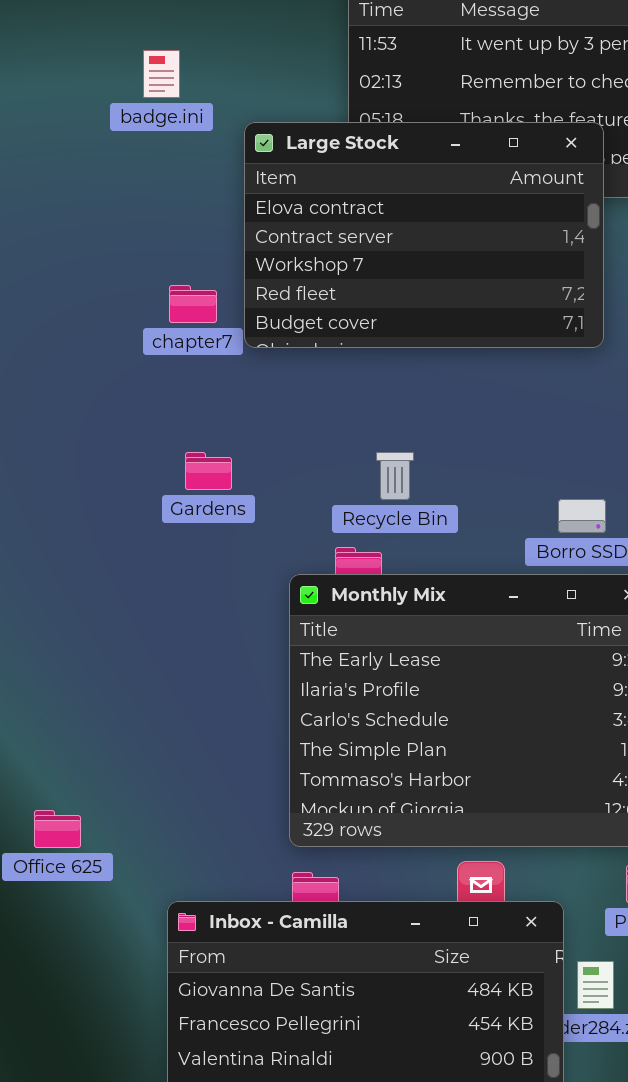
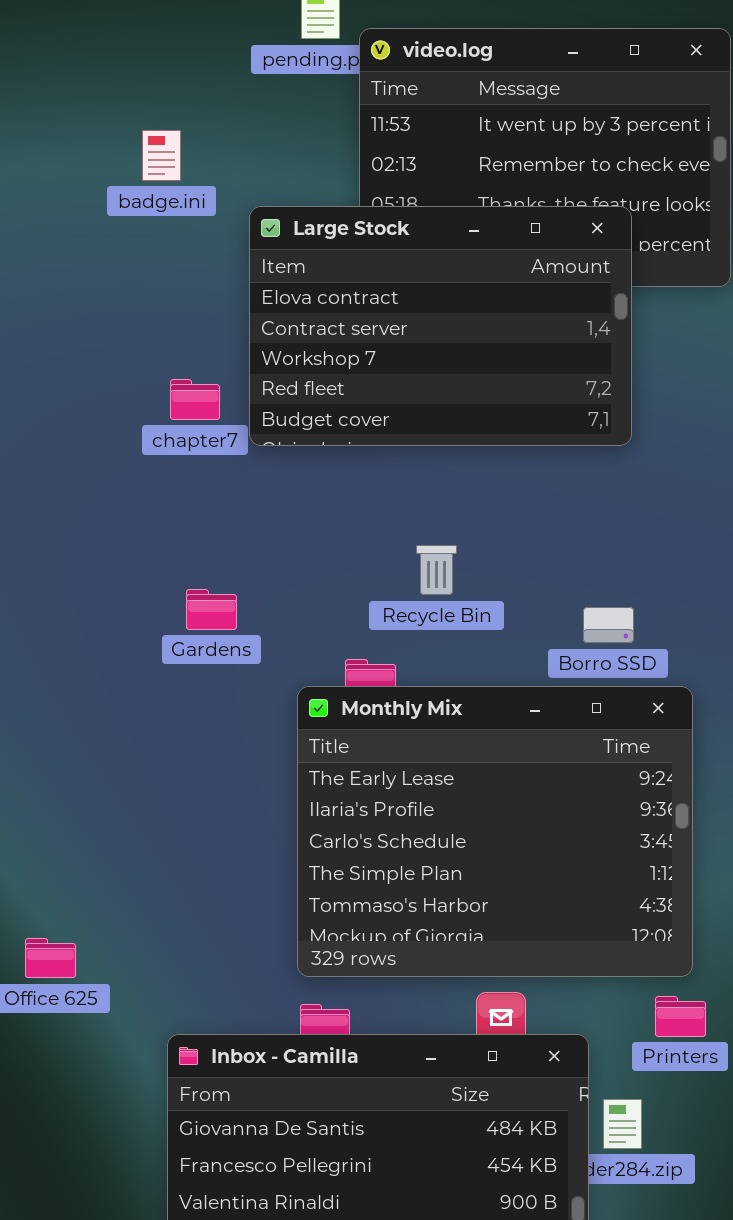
Gardens: [185,452,232,490] -> [186,589,237,630], moved
Recycle Bin: [376,452,414,500] -> [416,545,457,595], moved

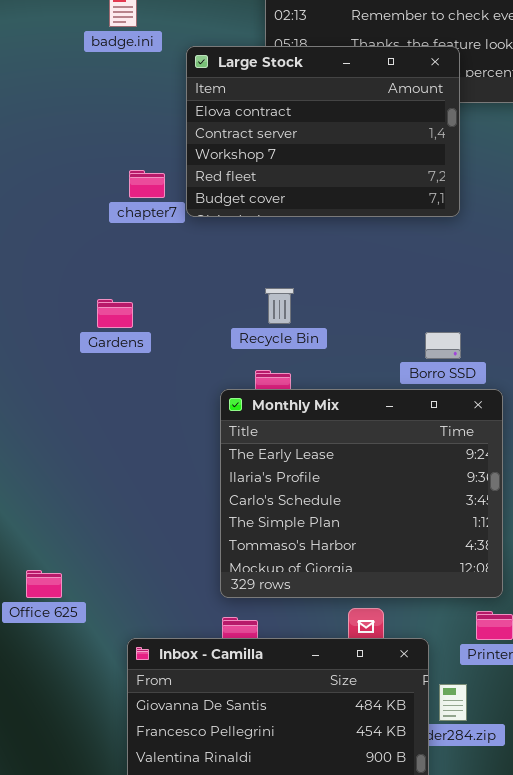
Recycle Bin: [416,545,457,595] -> [265,288,294,324], moved
Gardens: [186,589,237,630] -> [97,299,133,328], moved

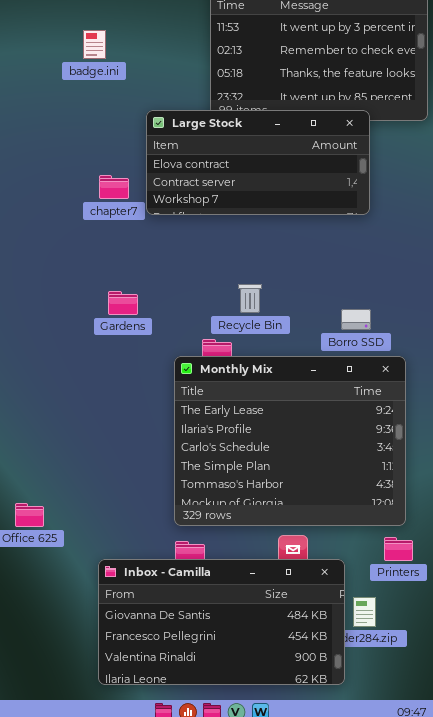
Large Stock: [186,46,460,217] -> [146,110,370,215], resized
Recycle Bin: [265,288,294,324] -> [238,284,262,313], moved
Gardens: [97,299,133,328] -> [108,291,138,315], moved

